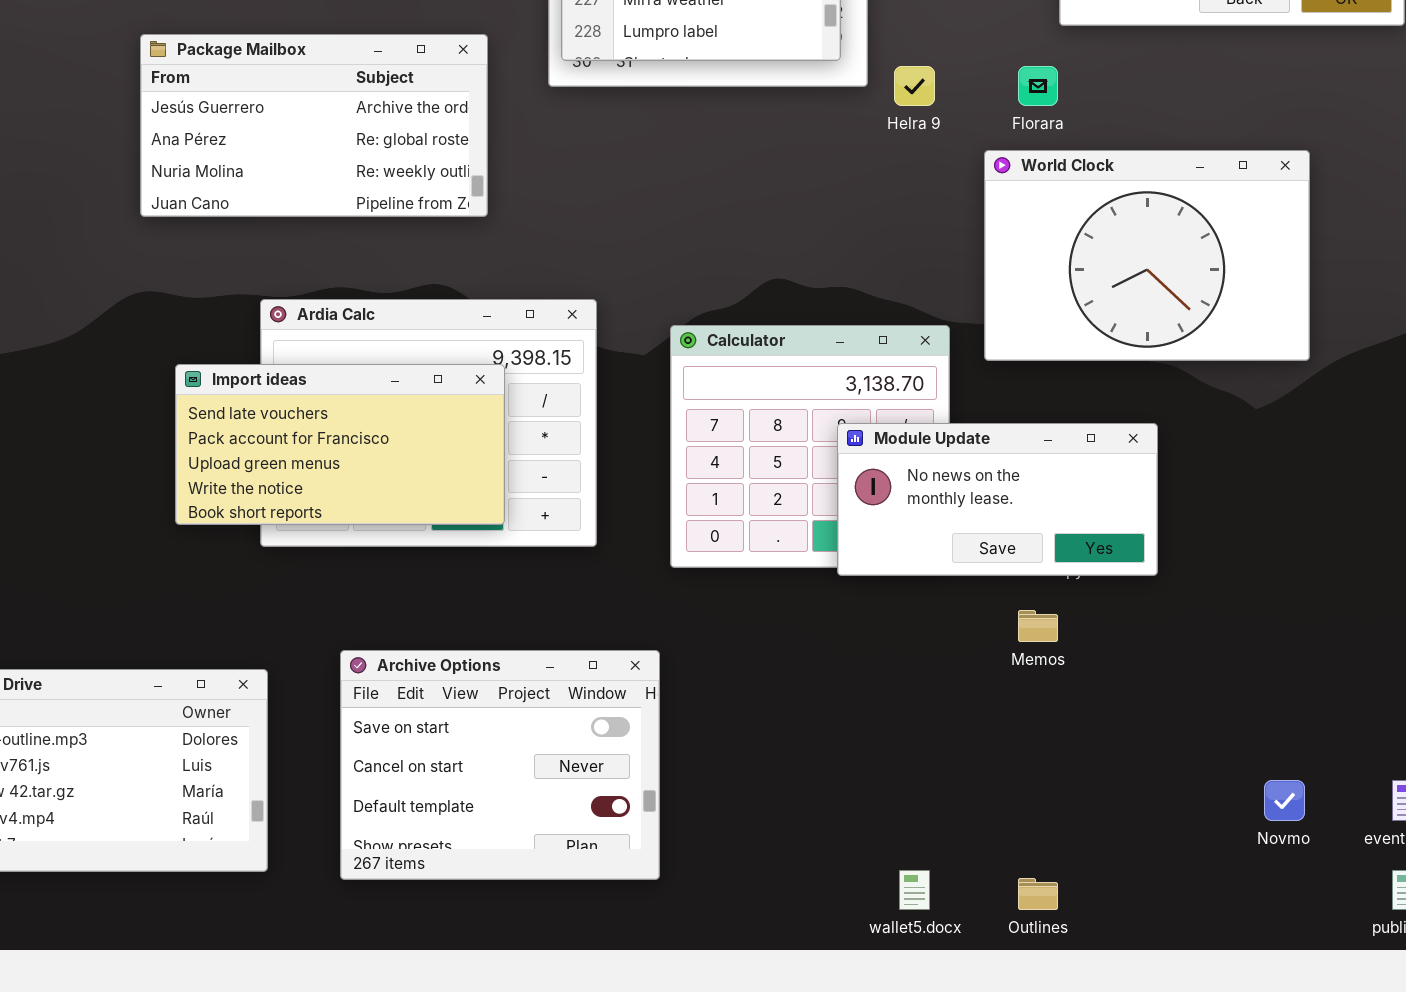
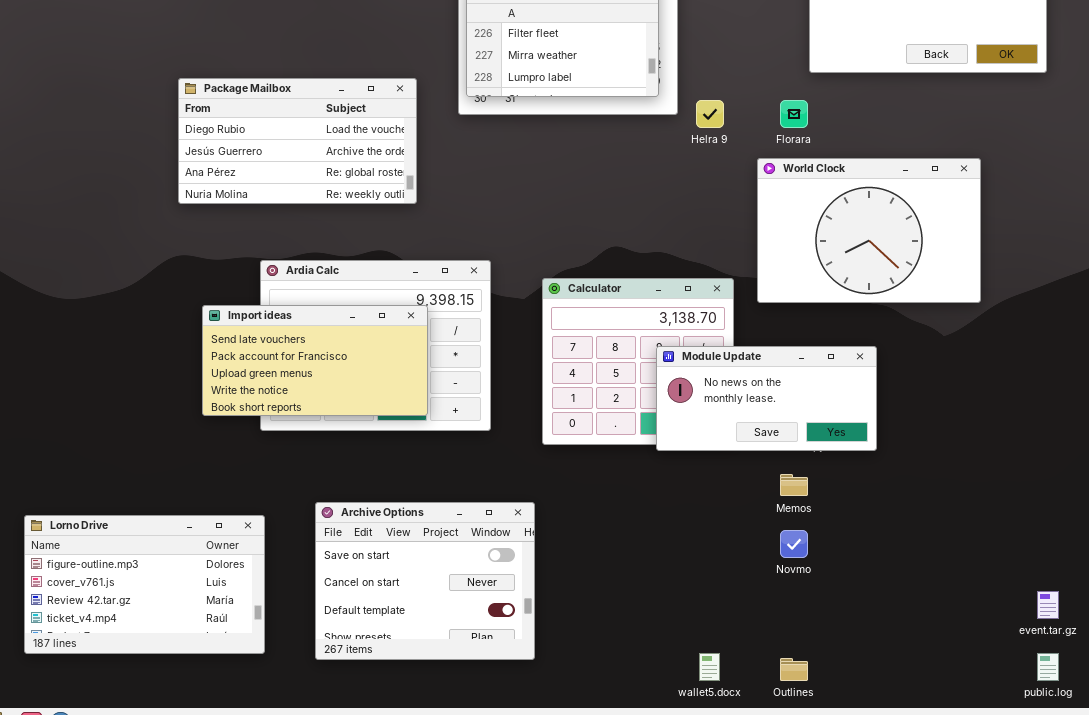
Package Mailbox: [140,34,488,217] -> [178,78,417,204], scrolled up 1 row
Novmo: [1264,780,1305,821] -> [780,530,808,558], moved

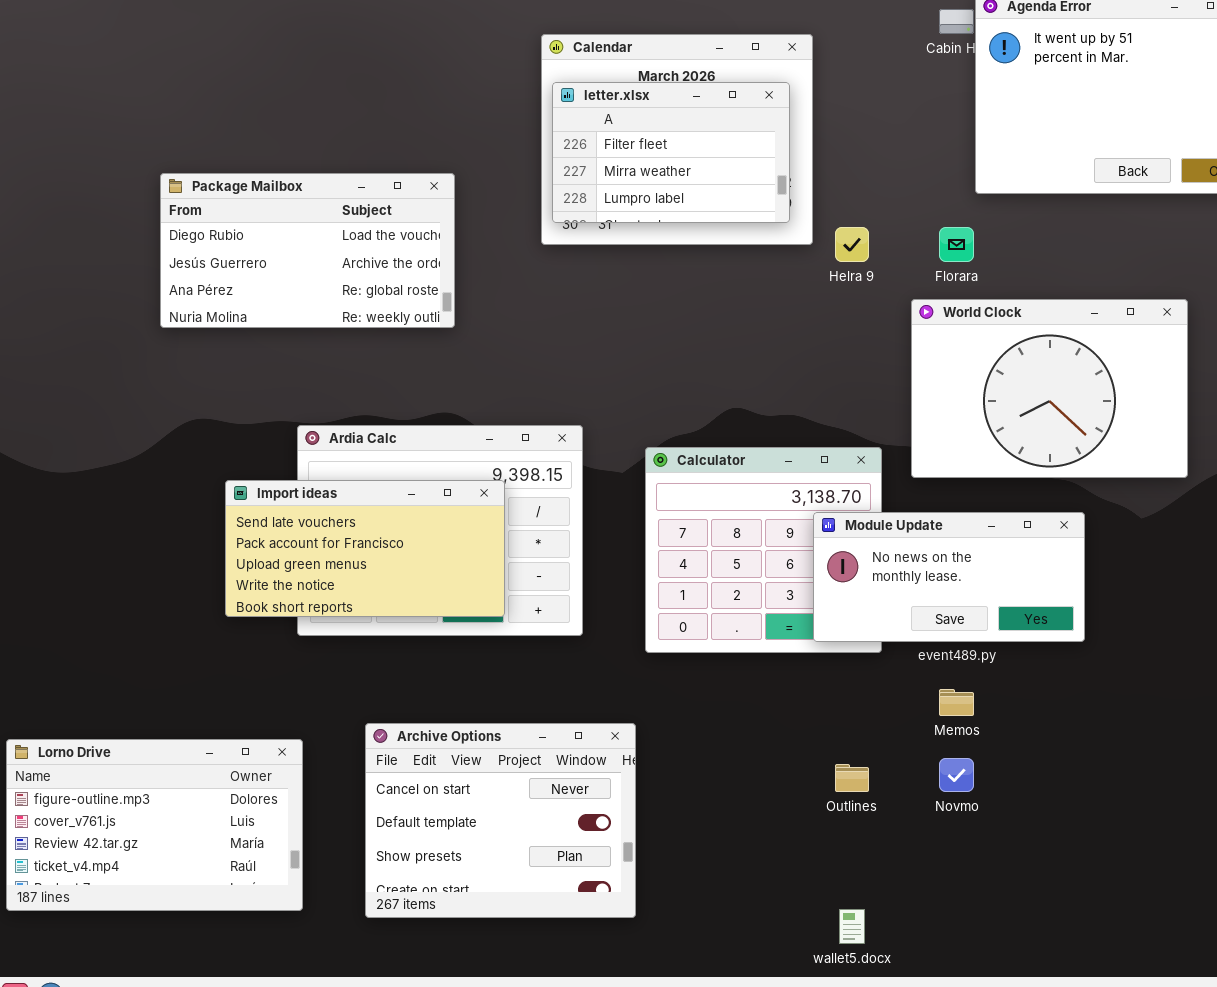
Package Mailbox: [178,78,417,204] -> [160,173,455,328], moved
Module Update: [656,346,877,451] -> [813,512,1085,642], moved
Archive Options: [315,502,535,660] -> [365,723,636,918], scrolled down 1 row
Outlines: [780,658,808,681] -> [835,764,869,792], moved

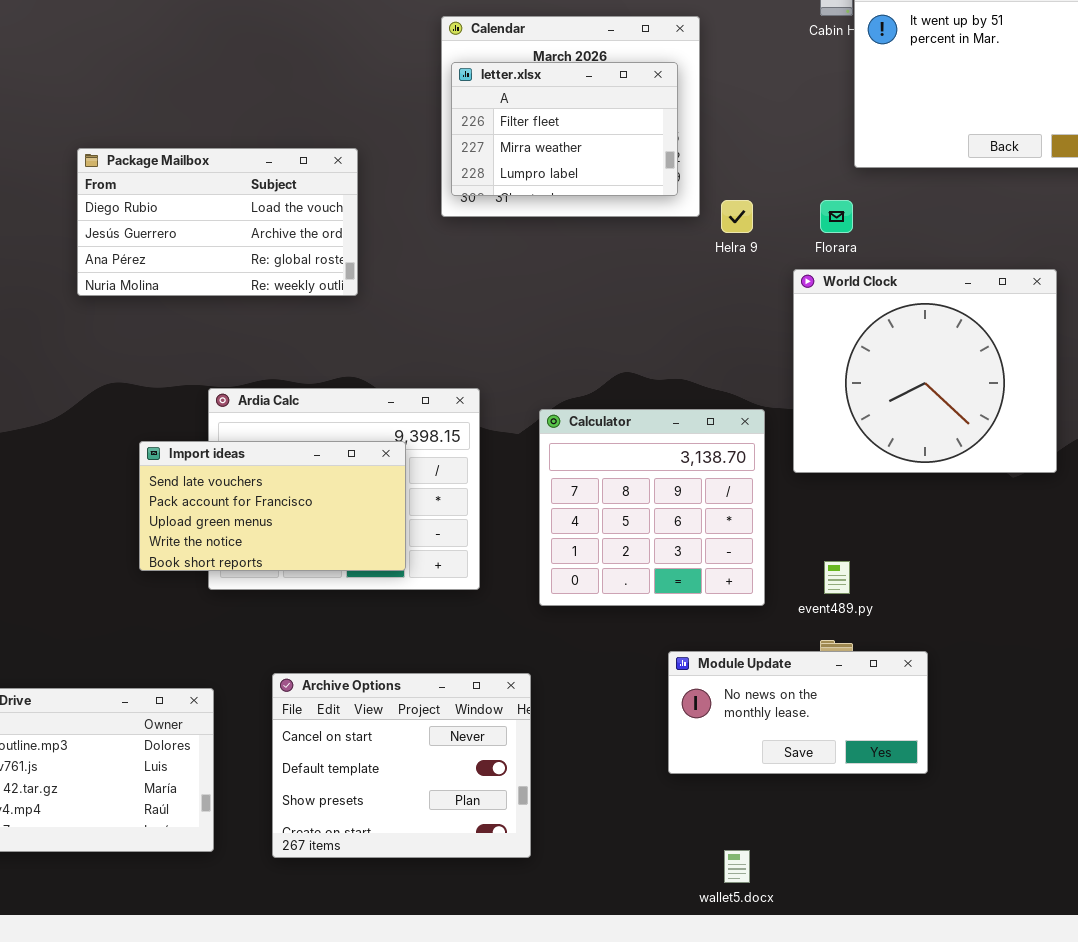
World Clock: [911,299,1188,478] -> [793,269,1057,473], resized
Module Update: [813,512,1085,642] -> [668,651,928,774], moved

